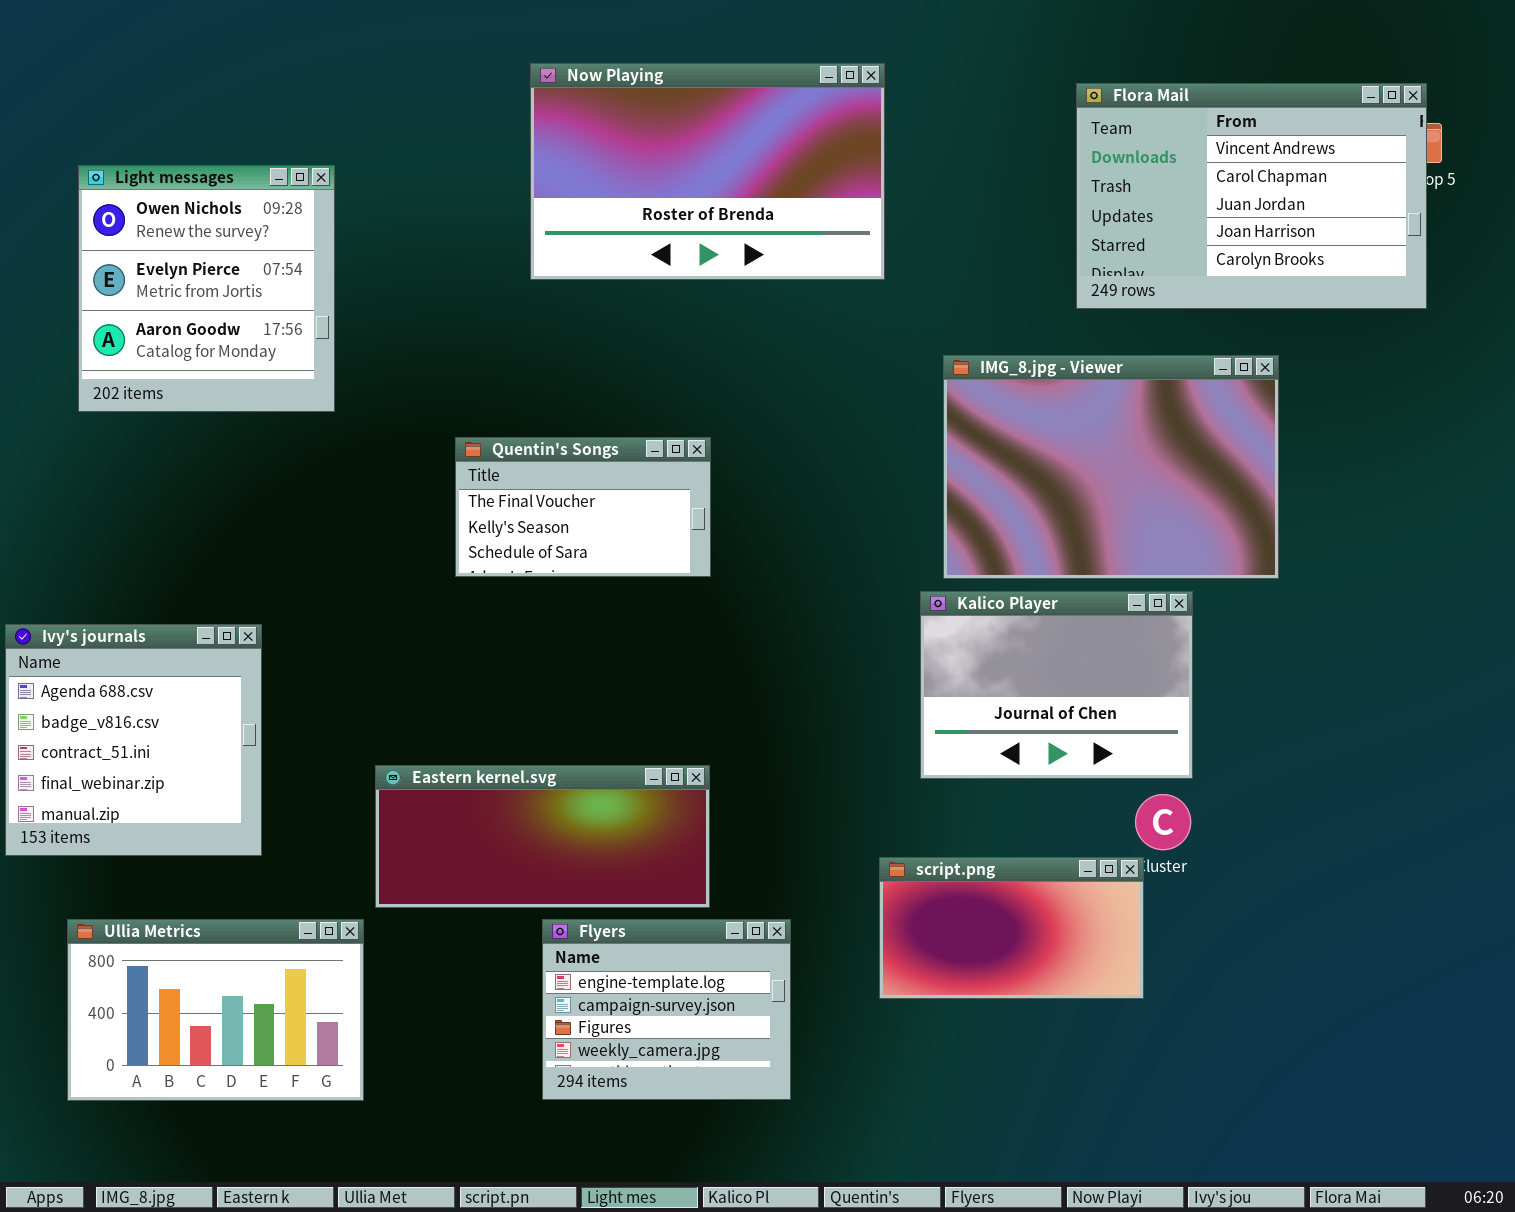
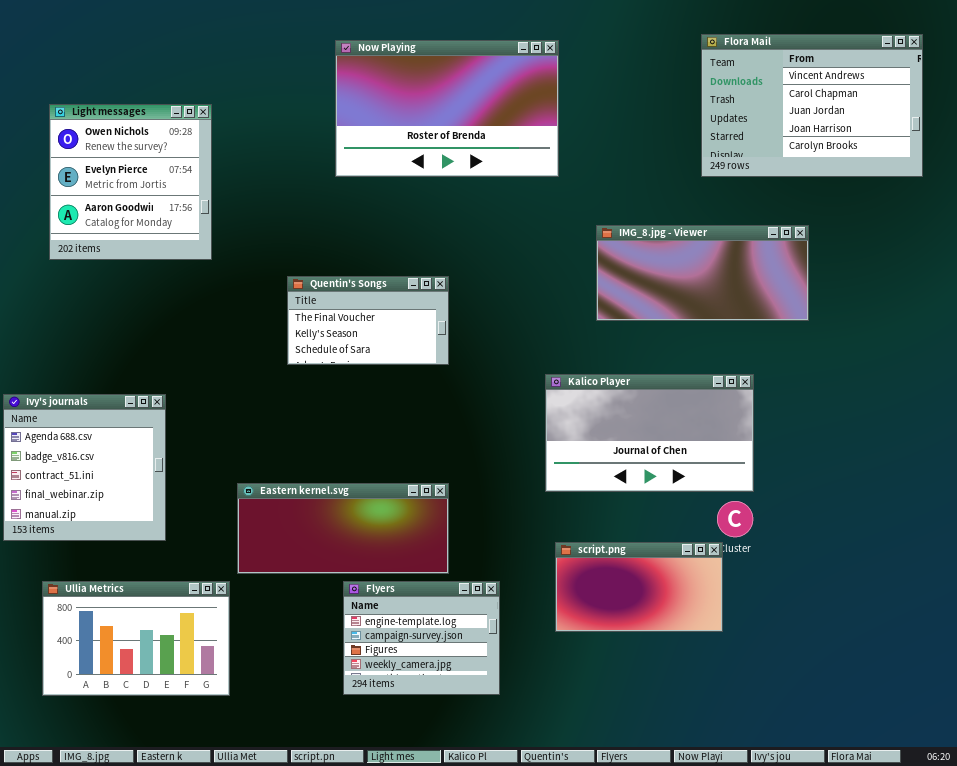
Flora Mail: [1076,83,1427,309] -> [701,34,923,177], moved
IMG_8.jpg - Viewer: [943,355,1279,579] -> [596,225,809,321], resized
Kalico Player: [920,591,1193,779] -> [545,374,754,492], resized

